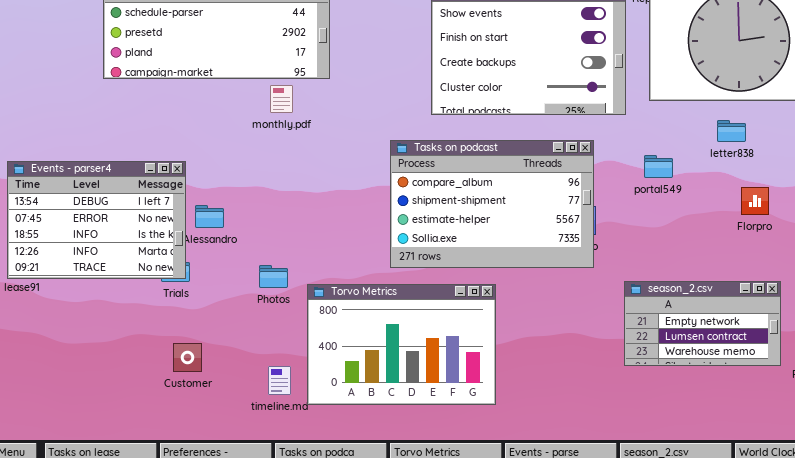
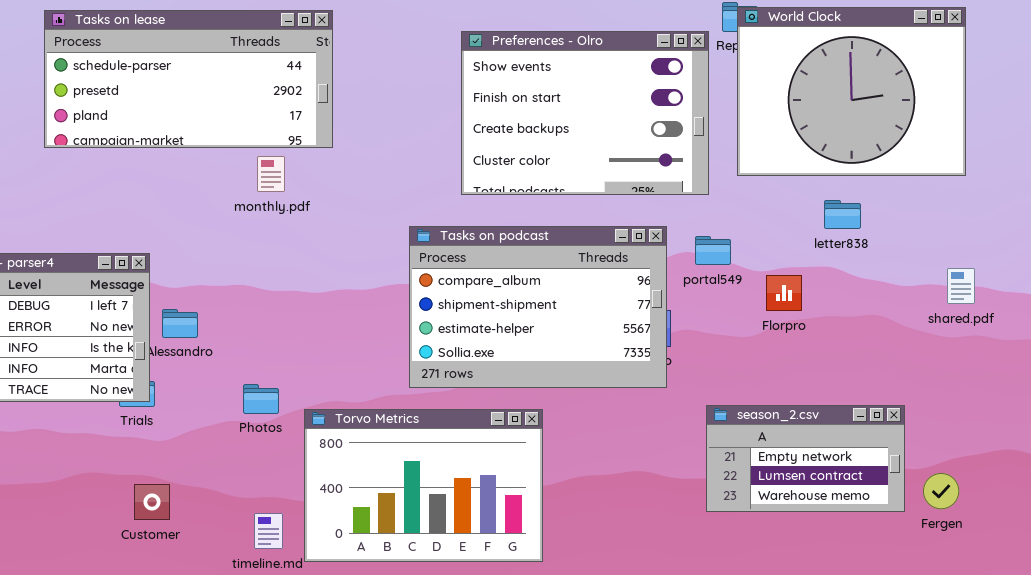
portal549: [644,155,673,178] -> [695,236,731,265], moved
Florpro: [741,187,769,215] -> [766,275,802,311], moved

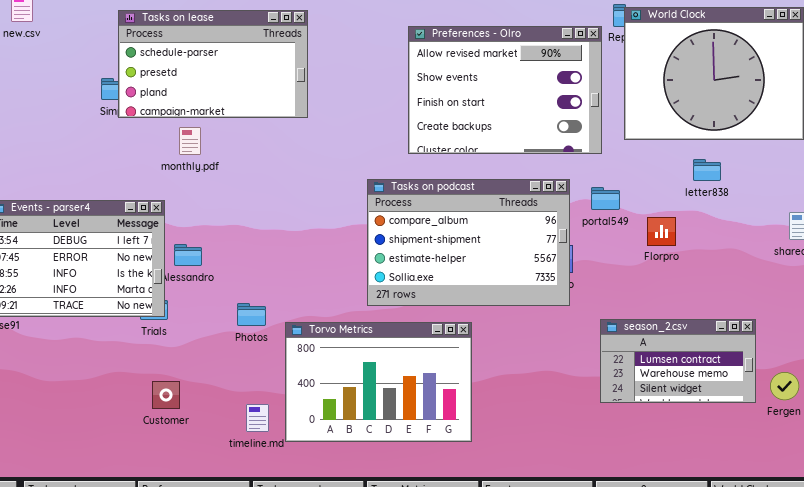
Tasks on lease: [44,10,333,148] -> [118,10,308,118], resized
Preferences - Olro: [461,31,709,195] -> [408,26,602,154], scrolled up 1 row
monthly.pdf: [257,156,285,192] -> [179,127,201,155], moved
season_2.csv: [706,405,905,512] -> [600,319,756,403], scrolled down 1 row

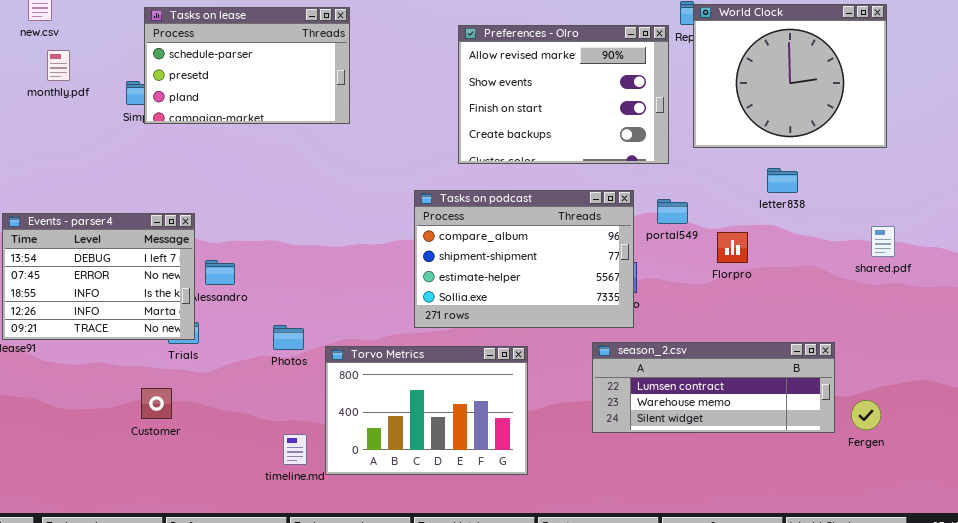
monthly.pdf: [179,127,201,155] -> [47,50,70,81], moved
season_2.csv: [600,319,756,403] -> [592,342,835,433], resized
Customer: [152,381,180,409] -> [141,388,172,419], moved

